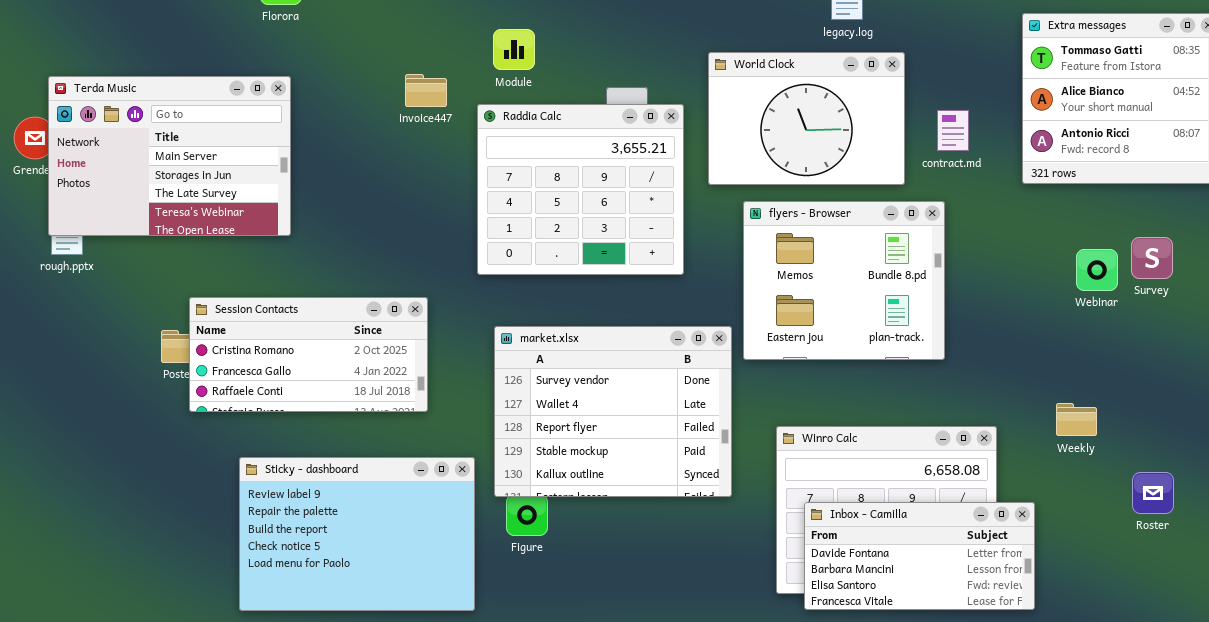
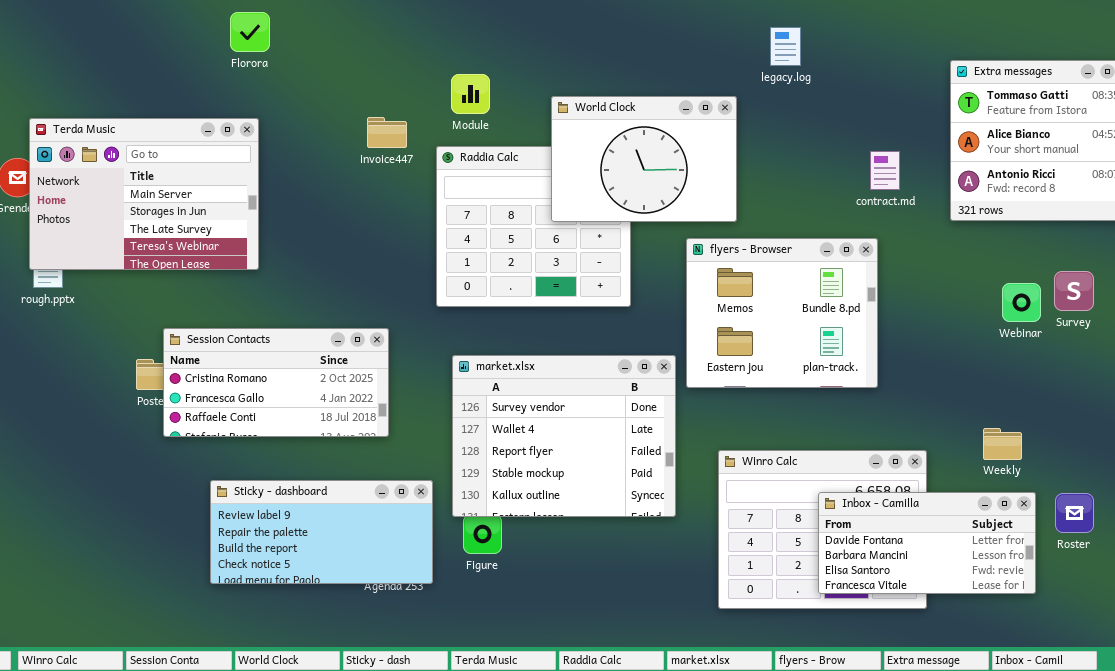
World Clock: [708,52,905,185] -> [551,96,737,222], moved
Sticky - dashboard: [239,457,475,611] -> [210,480,433,584], resized
Inbox - Camilla: [804,502,1035,610] -> [818,492,1036,594], moved

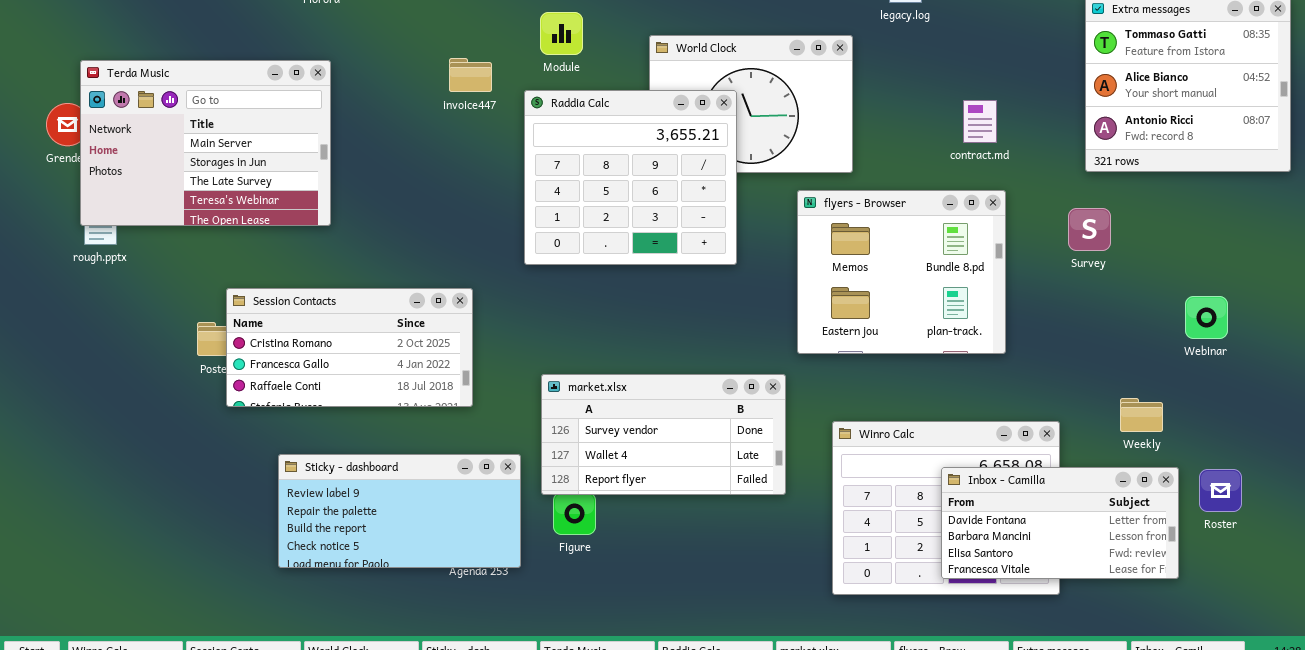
Raddia Calc: [436,146,631,307] -> [524,90,737,265], raised
contract.md: [870,151,900,190] -> [963,100,997,143], moved
Survey: [1054,271,1094,311] -> [1068,208,1111,251], moved
Webinar: [1002,283,1041,322] -> [1185,296,1228,339], moved
market.xlsx: [452,355,676,517] -> [541,374,786,495], resized

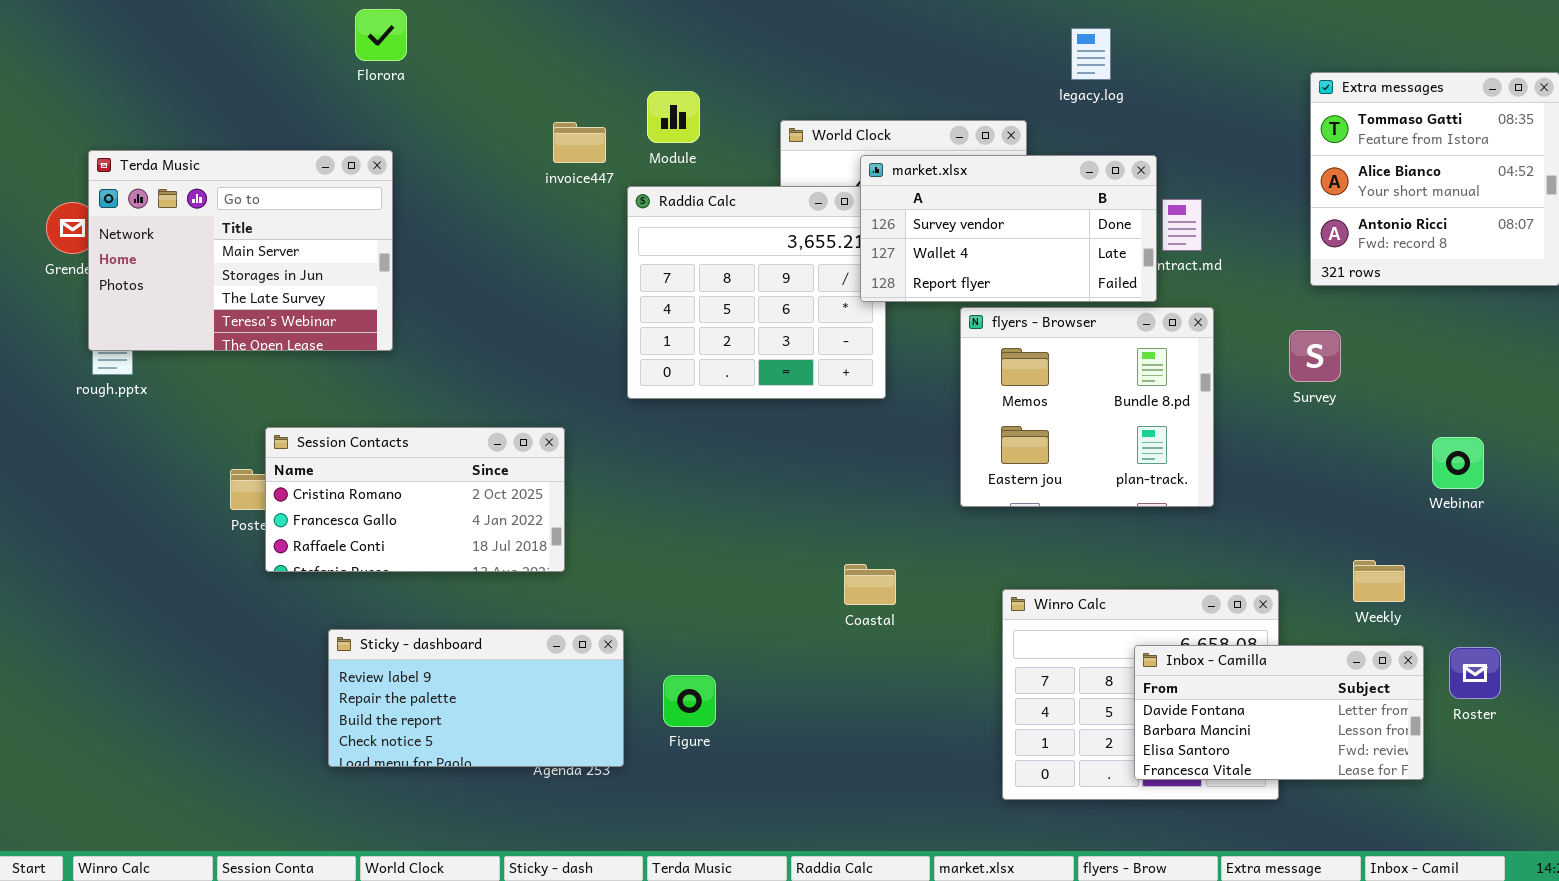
invoice447: [449,58,492,92] -> [553,122,606,163], moved
market.xlsx: [541,374,786,495] -> [860,155,1157,302], moved

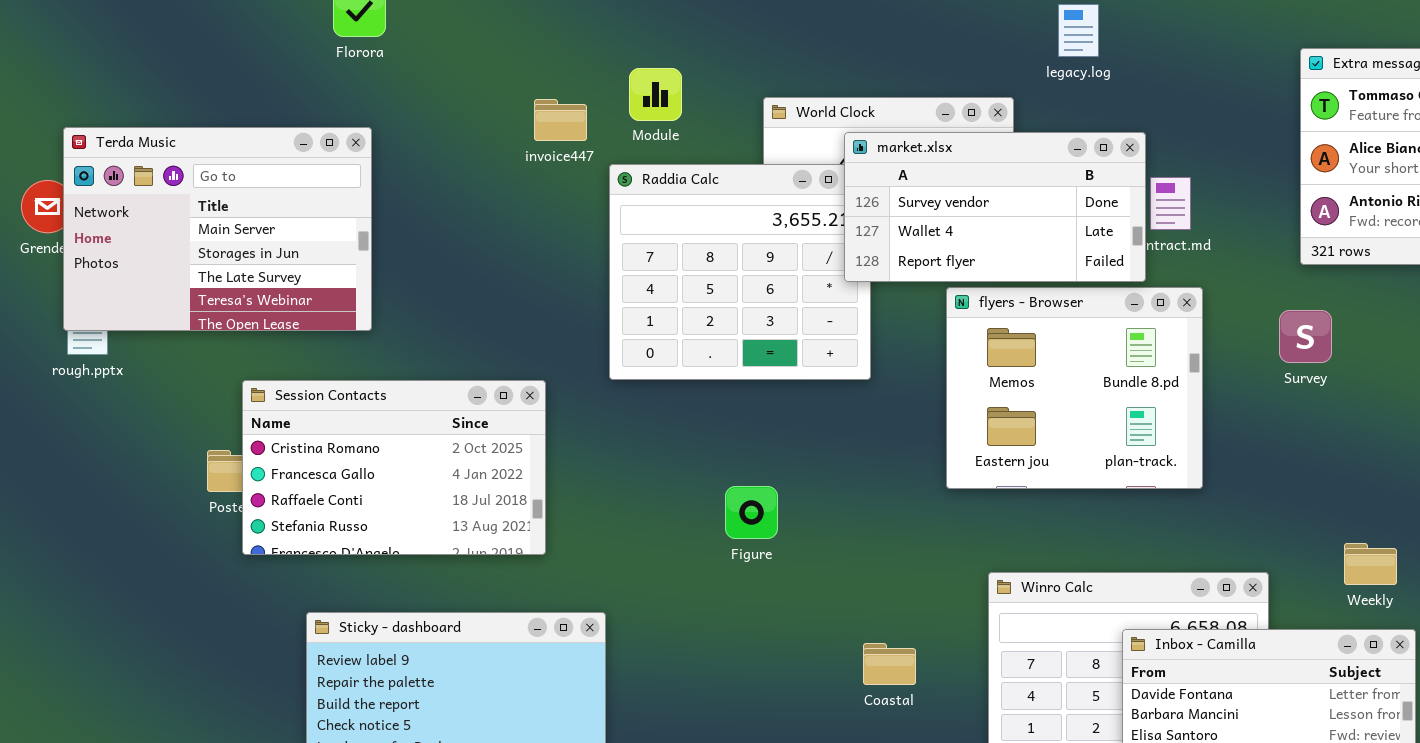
Session Contacts: [265,427,565,572] -> [242,380,546,555], resized
Coastal: [844,564,896,605] -> [863,643,916,685], moved
Figure: [663,675,716,727] -> [725,486,778,539], moved

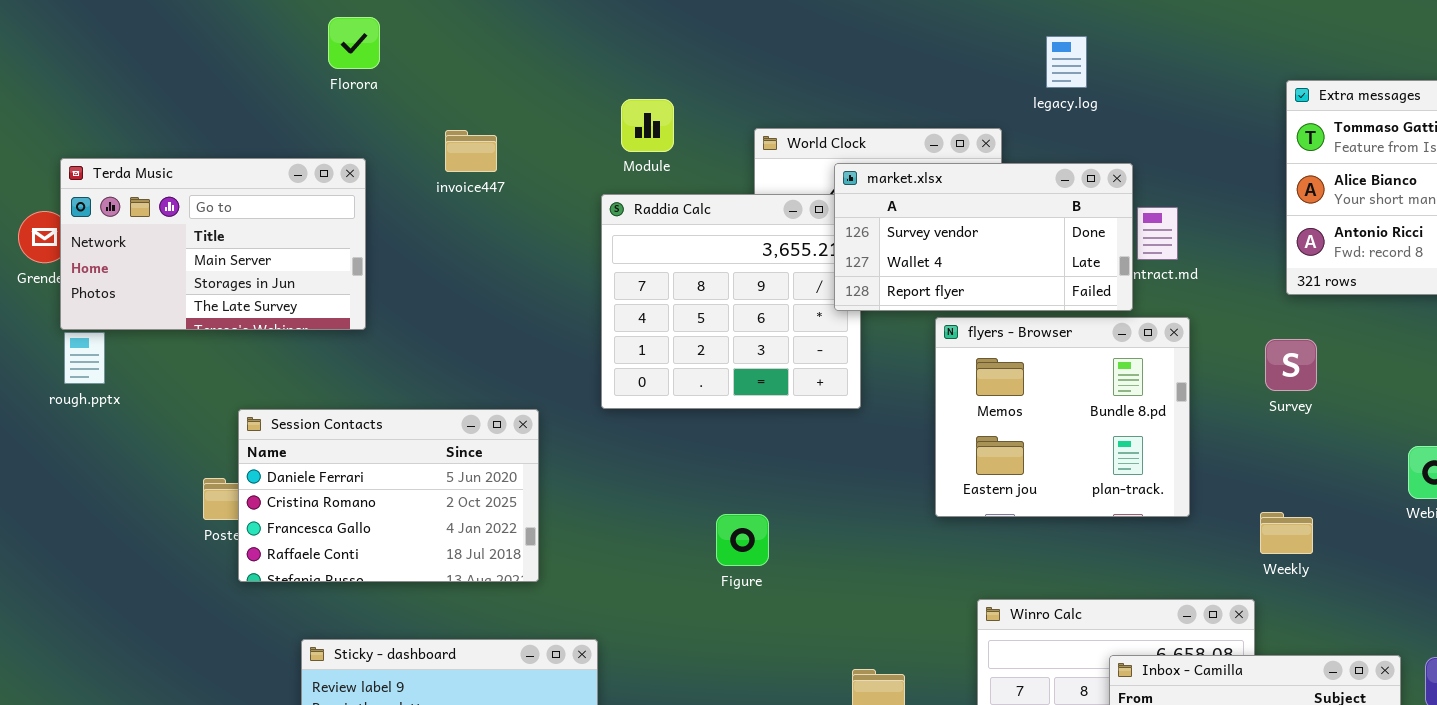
invoice447: [534,99,587,141] -> [445,130,497,172], moved
Terda Music: [63,127,372,331] -> [60,158,366,330], resized
Session Contacts: [242,380,546,555] -> [238,409,539,582], scrolled up 1 row
Weekly: [1344,543,1397,585] -> [1260,512,1313,554], moved

